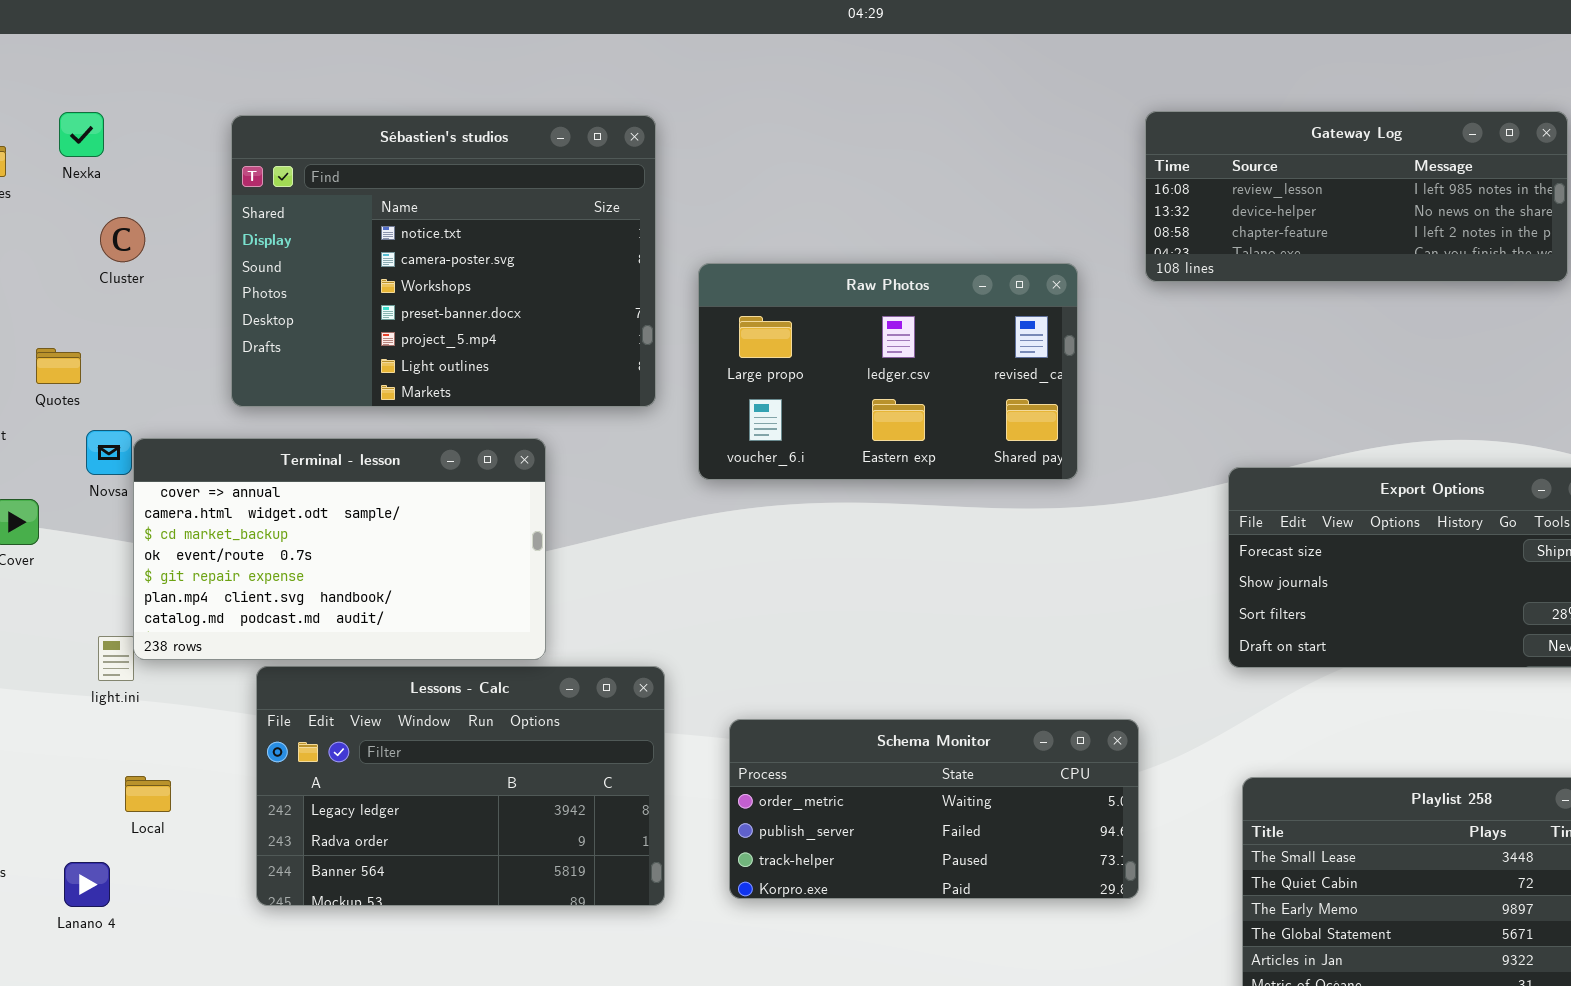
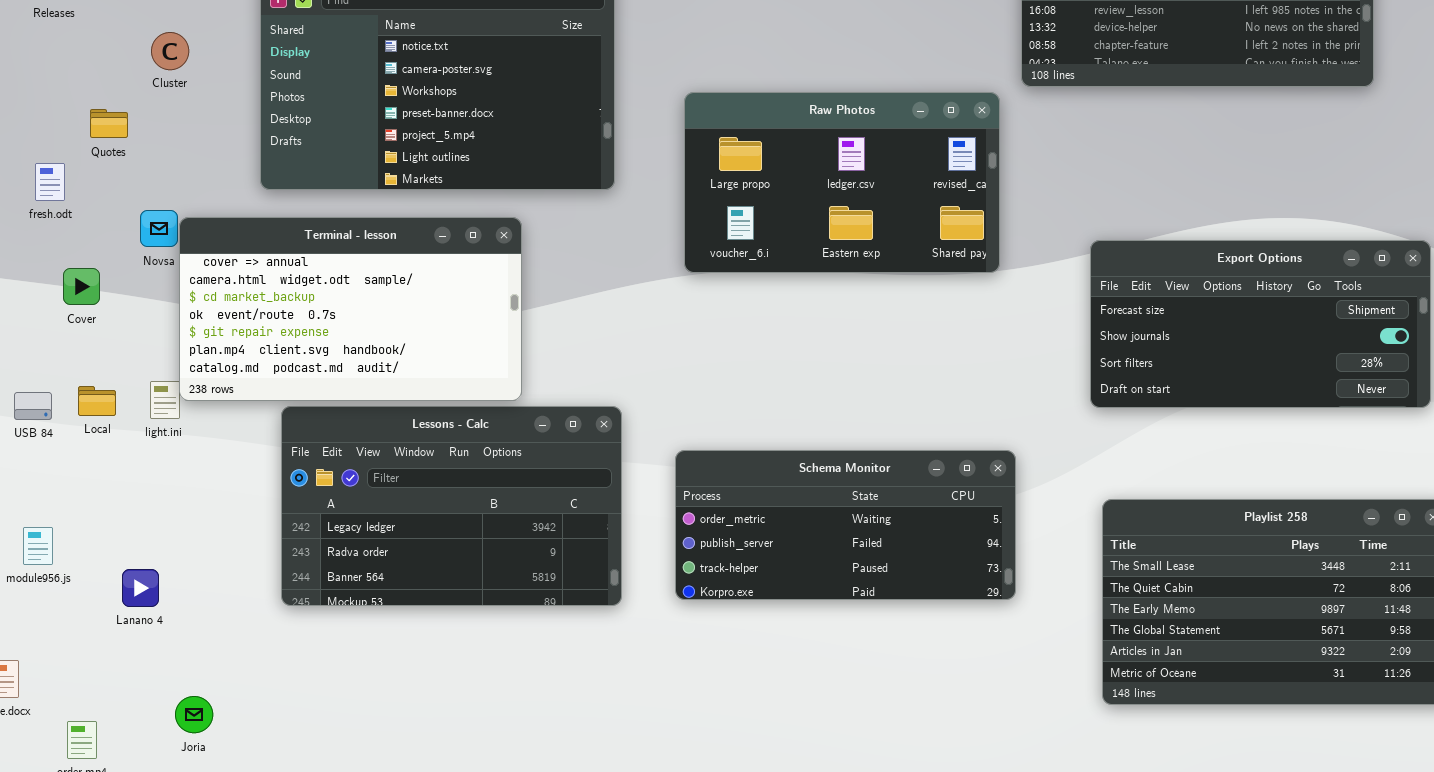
Raw Photos: [698,263,1078,480] -> [684,92,1000,273], moved
Quotes: [36,348,81,384] -> [90,109,128,138], moved
Local: [125,776,171,812] -> [78,386,116,416], moved

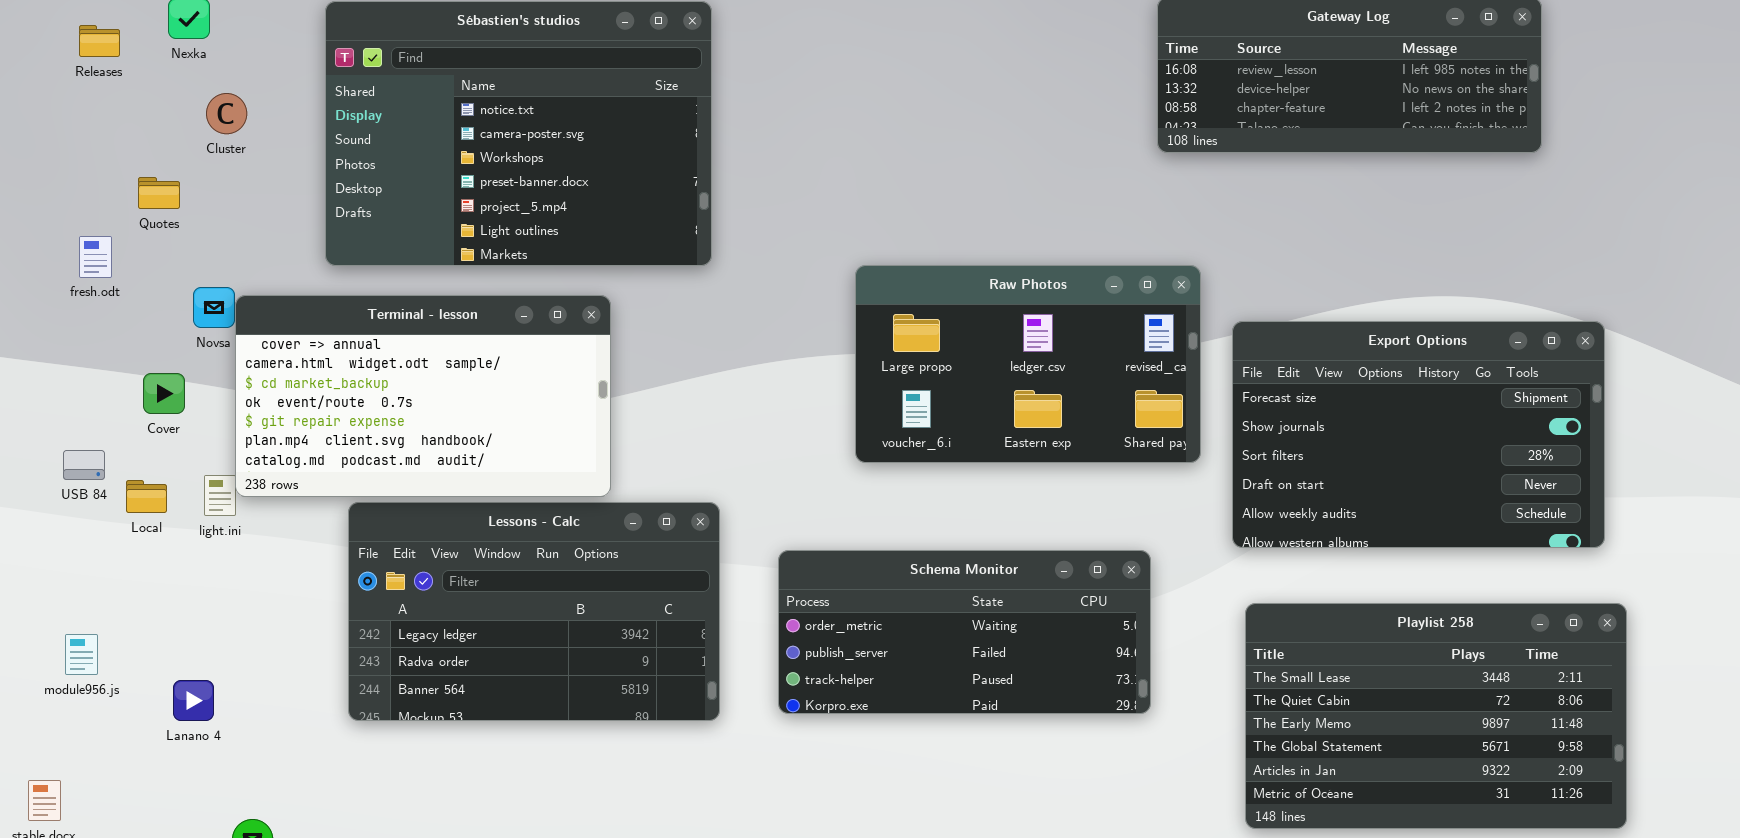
Raw Photos: [684,92,1000,273] -> [855,265,1201,463], moved
Export Options: [1090,240,1431,408] -> [1232,321,1605,548], resized
Cover: [63,268,100,305] -> [143,373,185,414], moved
USB 84: [14,392,52,420] -> [63,450,105,480], moved

